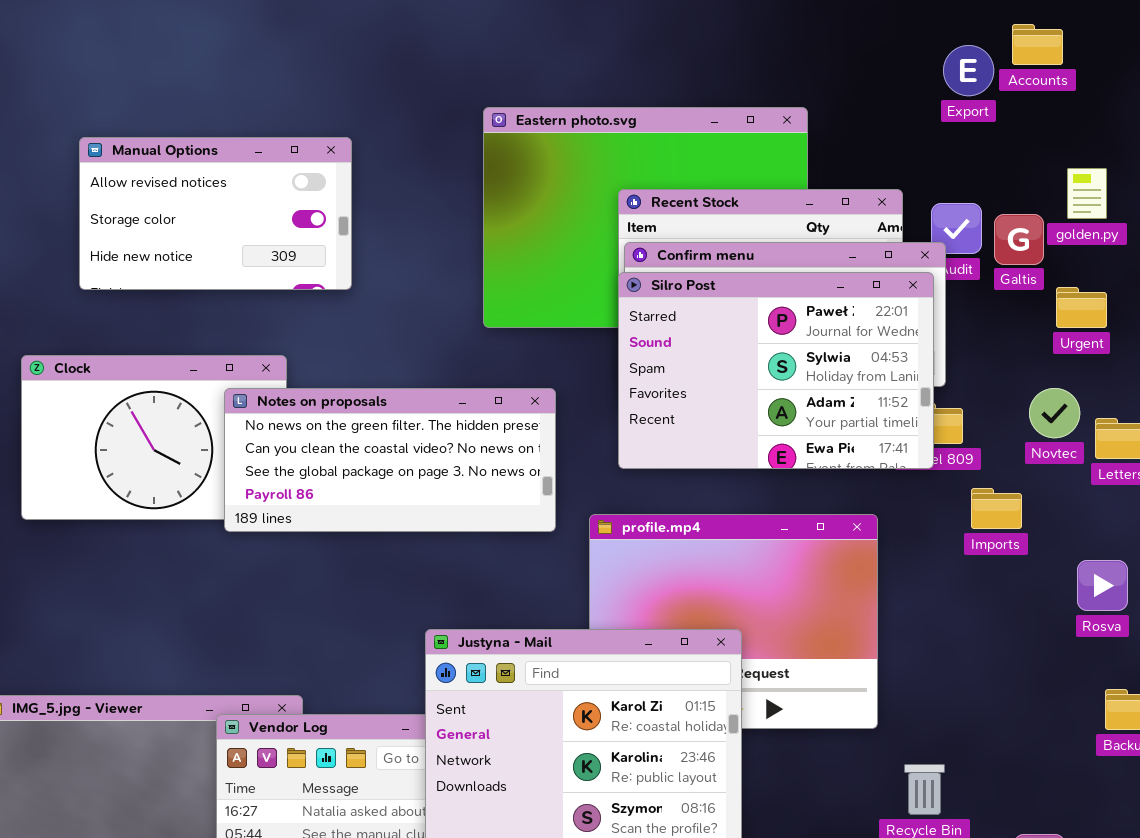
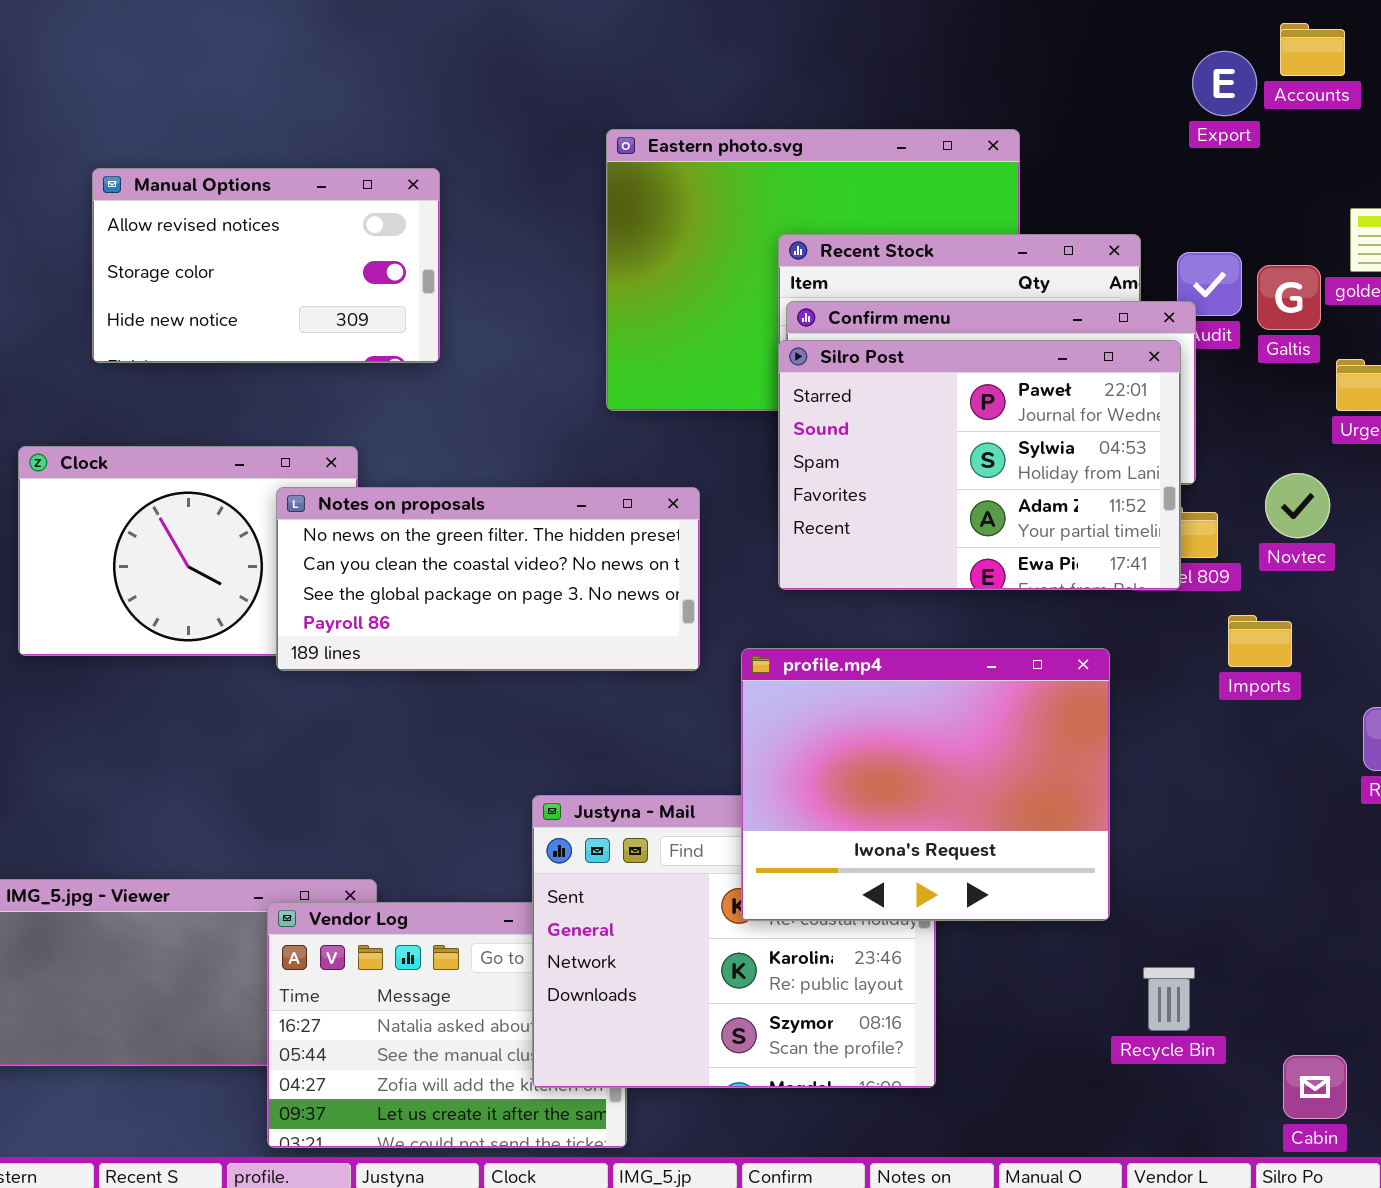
Novtec: [1029,388,1080,438] -> [1265,473,1330,538], moved
profile.mp4: [589,514,878,729] -> [741,648,1110,921], raised

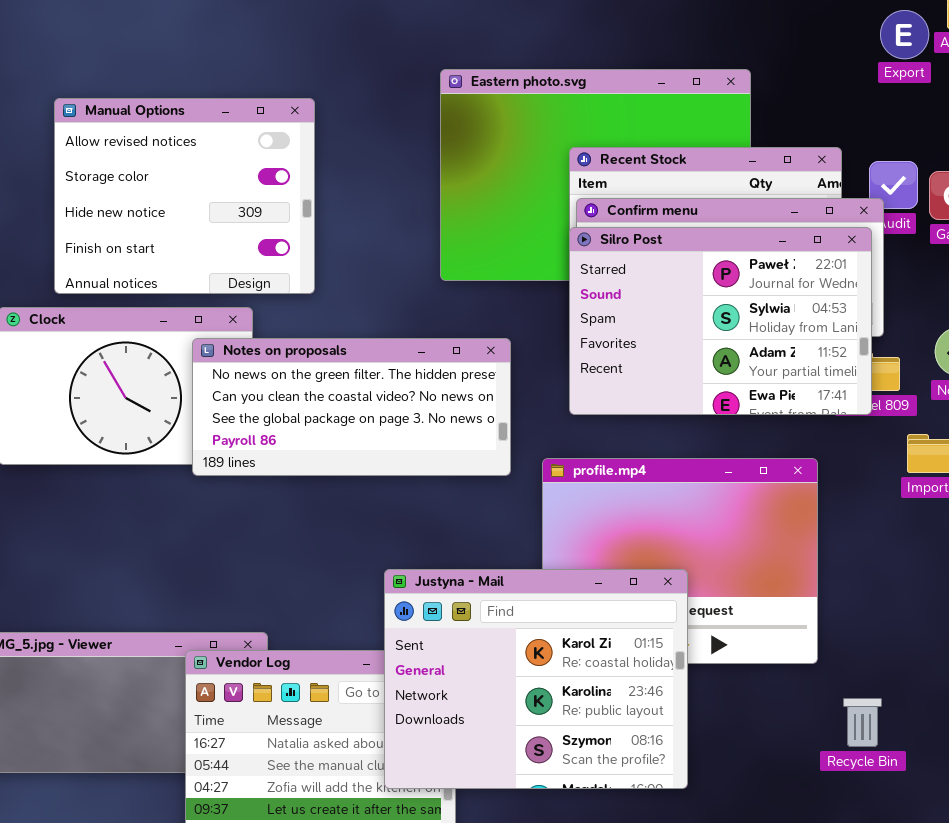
Manual Options: [92,168,440,363] -> [54,98,315,294], resized
Justyna - Mail: [532,795,936,1088] -> [384,569,688,789], raised

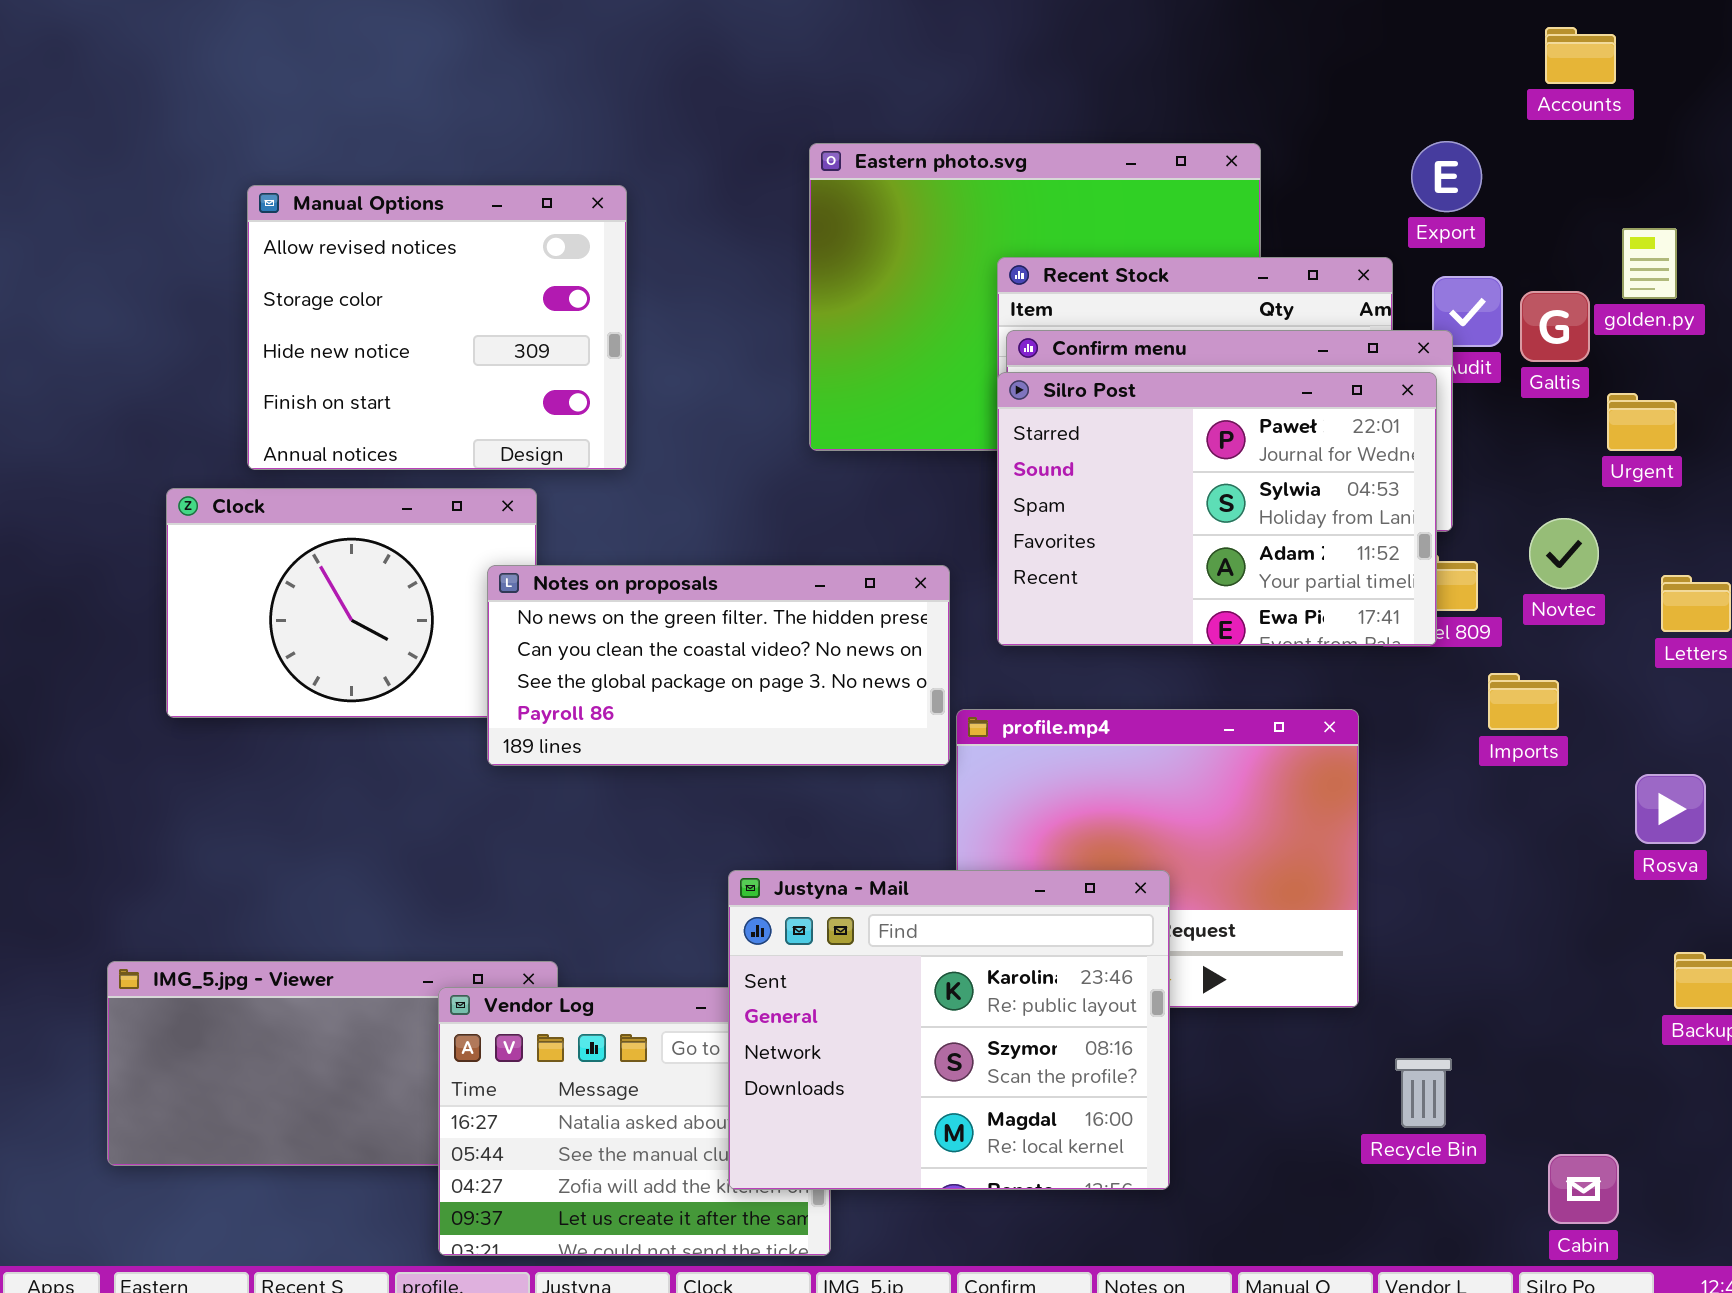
Export: [880,10,929,59] -> [1411,141,1482,212], moved
Notes on proposals: [192,338,511,476] -> [487,565,950,766], moved
Justyna - Mail: [384,569,688,789] -> [728,870,1170,1190], scrolled down 1 row

